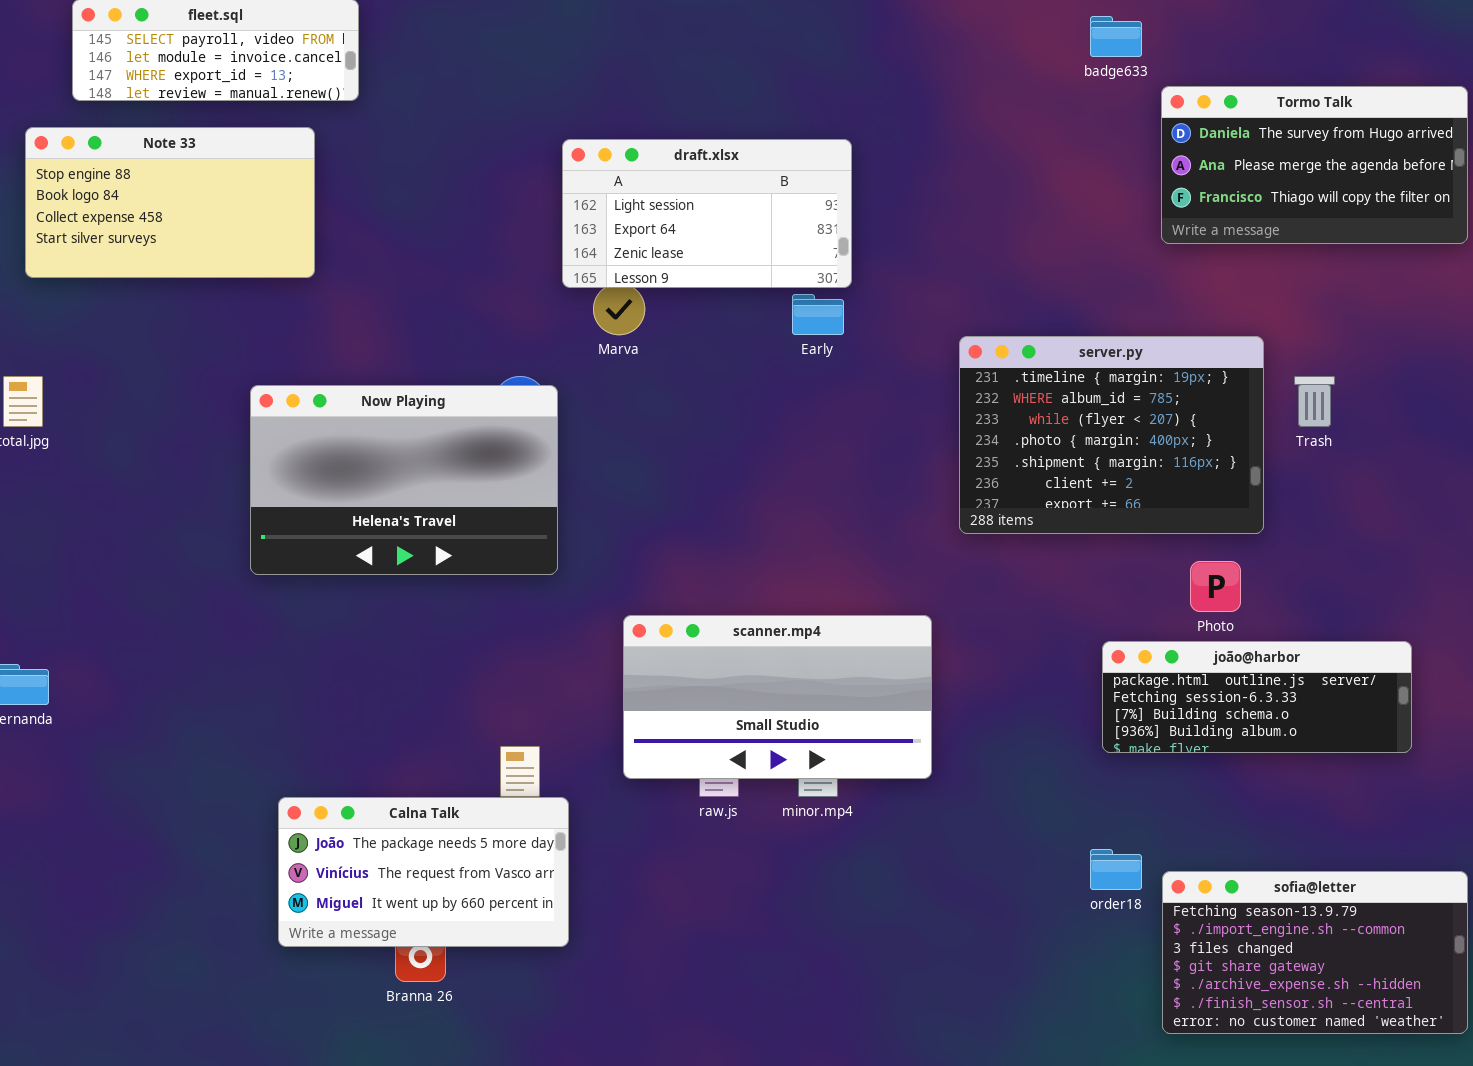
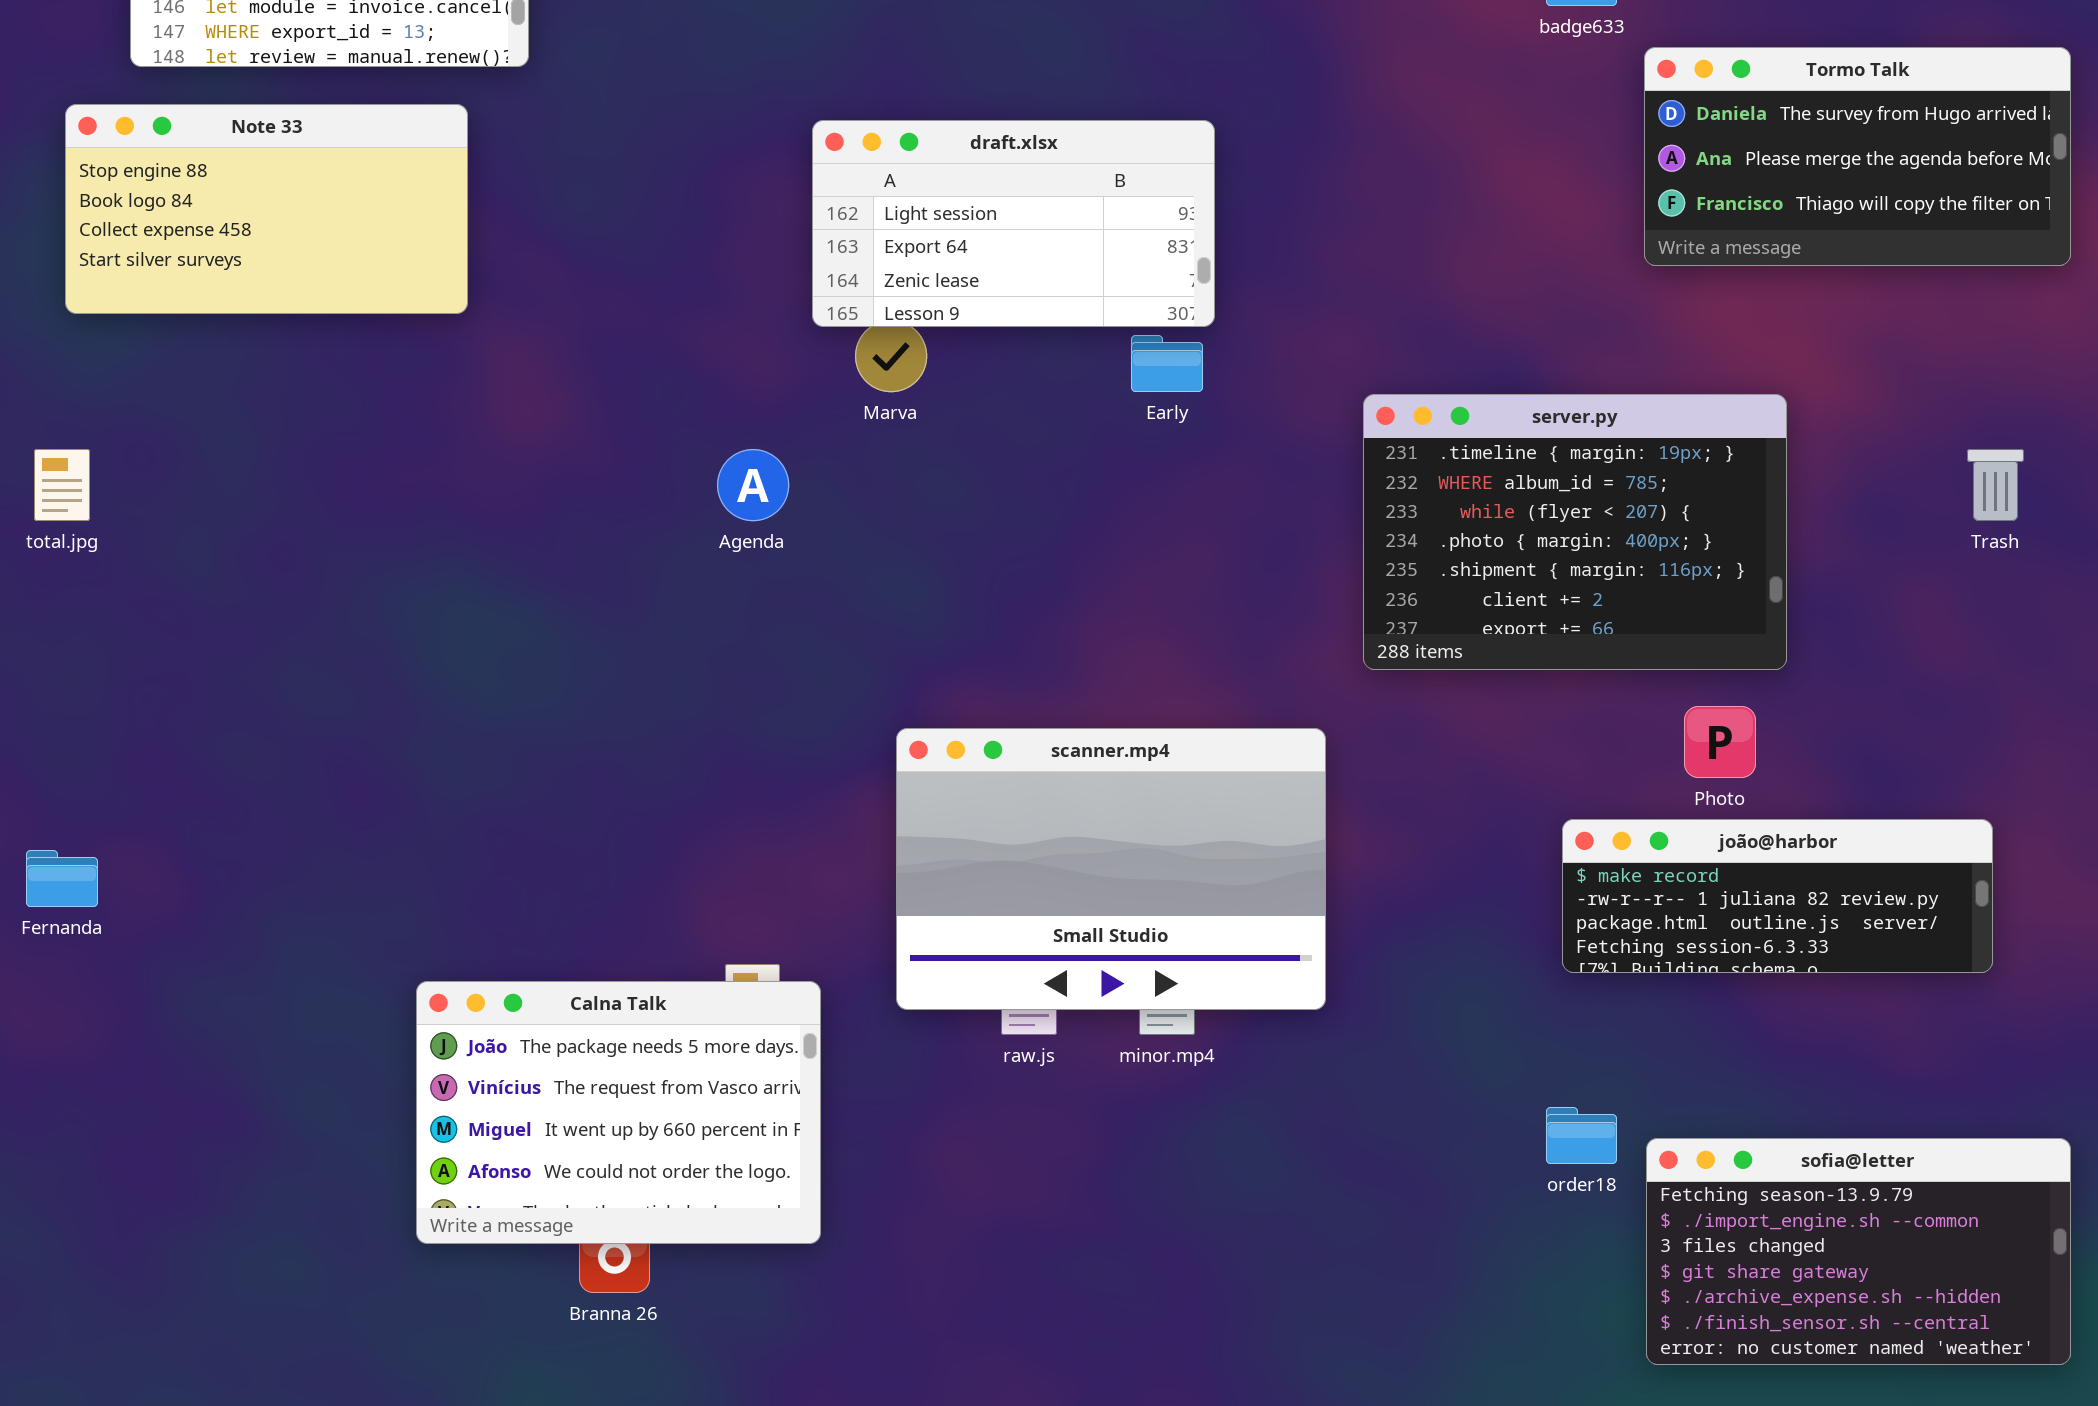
Trash: [1294,376,1335,427] -> [1967,449,2024,521], moved
Now Playing: [250,385,558,575] -> none, closed
scanner.mp4: [623,615,932,779] -> [896,728,1326,1010], resized
joão@harbor: [1102,641,1412,753] -> [1562,819,1993,973], scrolled up 2 rows
Calna Talk: [278,797,569,947] -> [416,981,821,1244], resized

